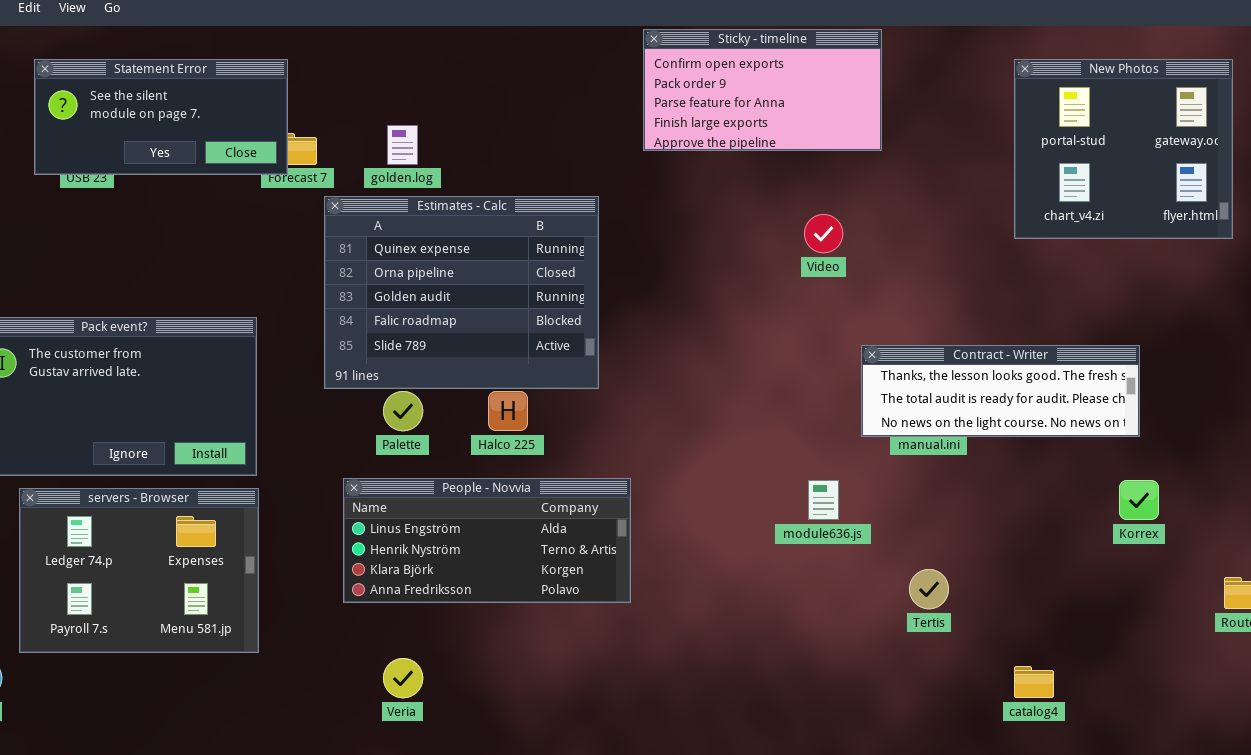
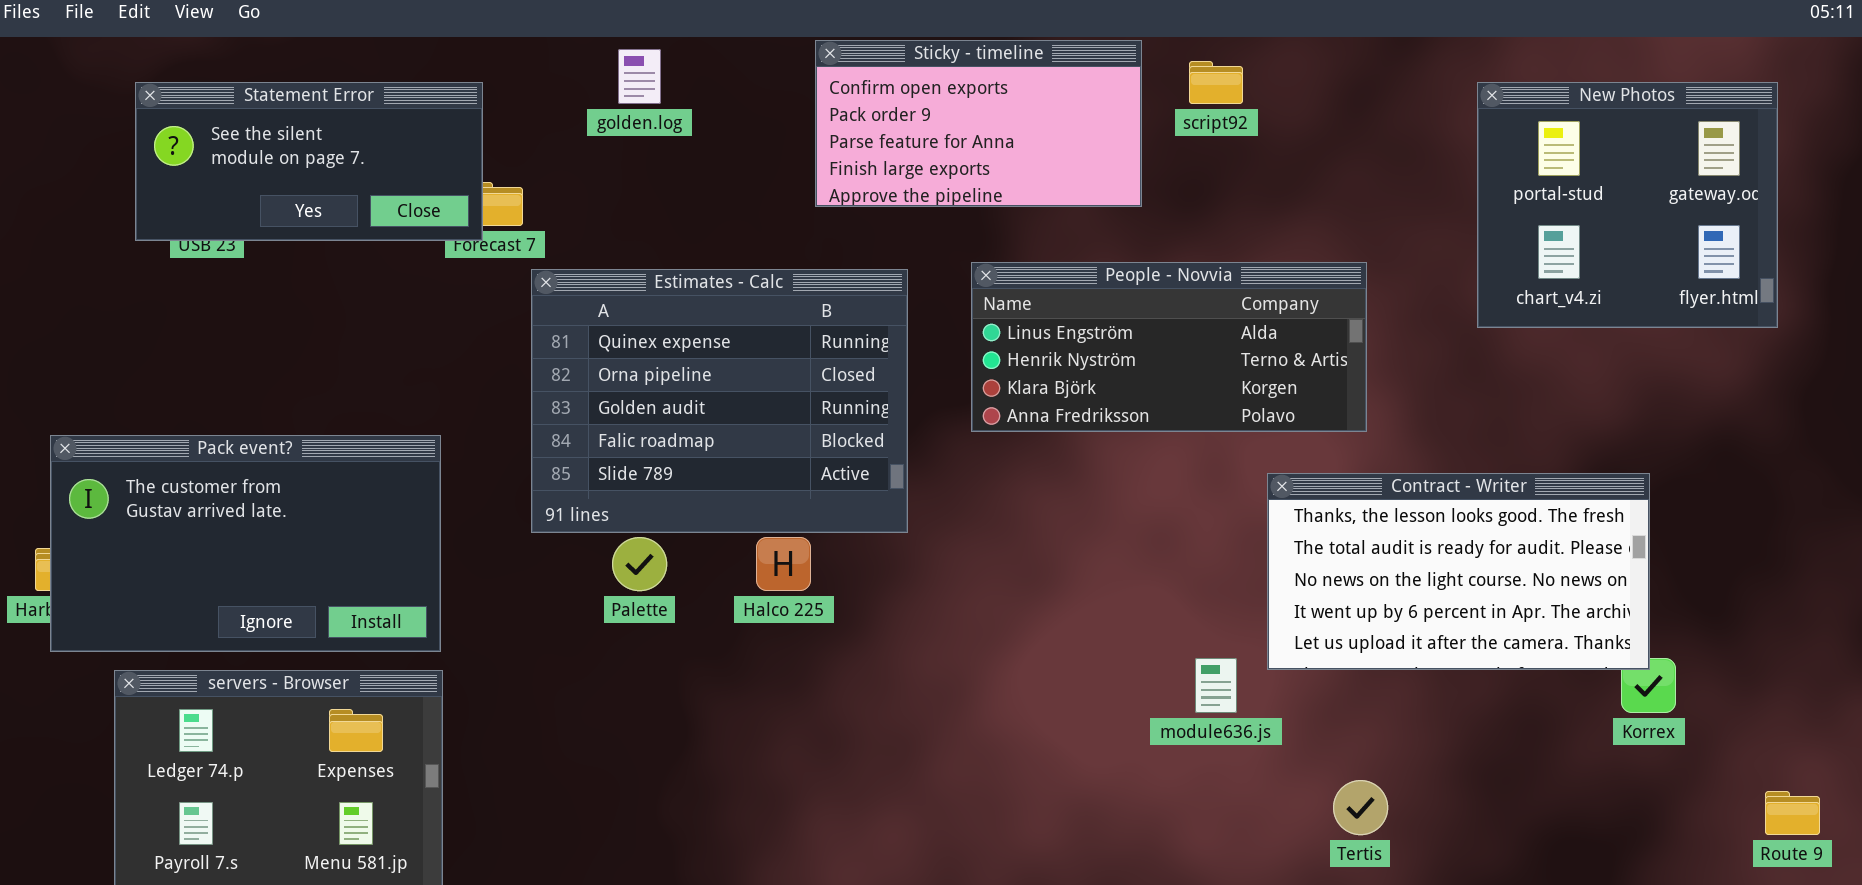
Sticky - timeline: [643,29,882,151] -> [815,40,1142,207], moved
golden.log: [387,125,418,165] -> [618,49,661,104], moved
Contract - Writer: [861,345,1140,437] -> [1267,473,1650,670], resized
People - Novvia: [343,478,631,603] -> [971,262,1367,432], moved

